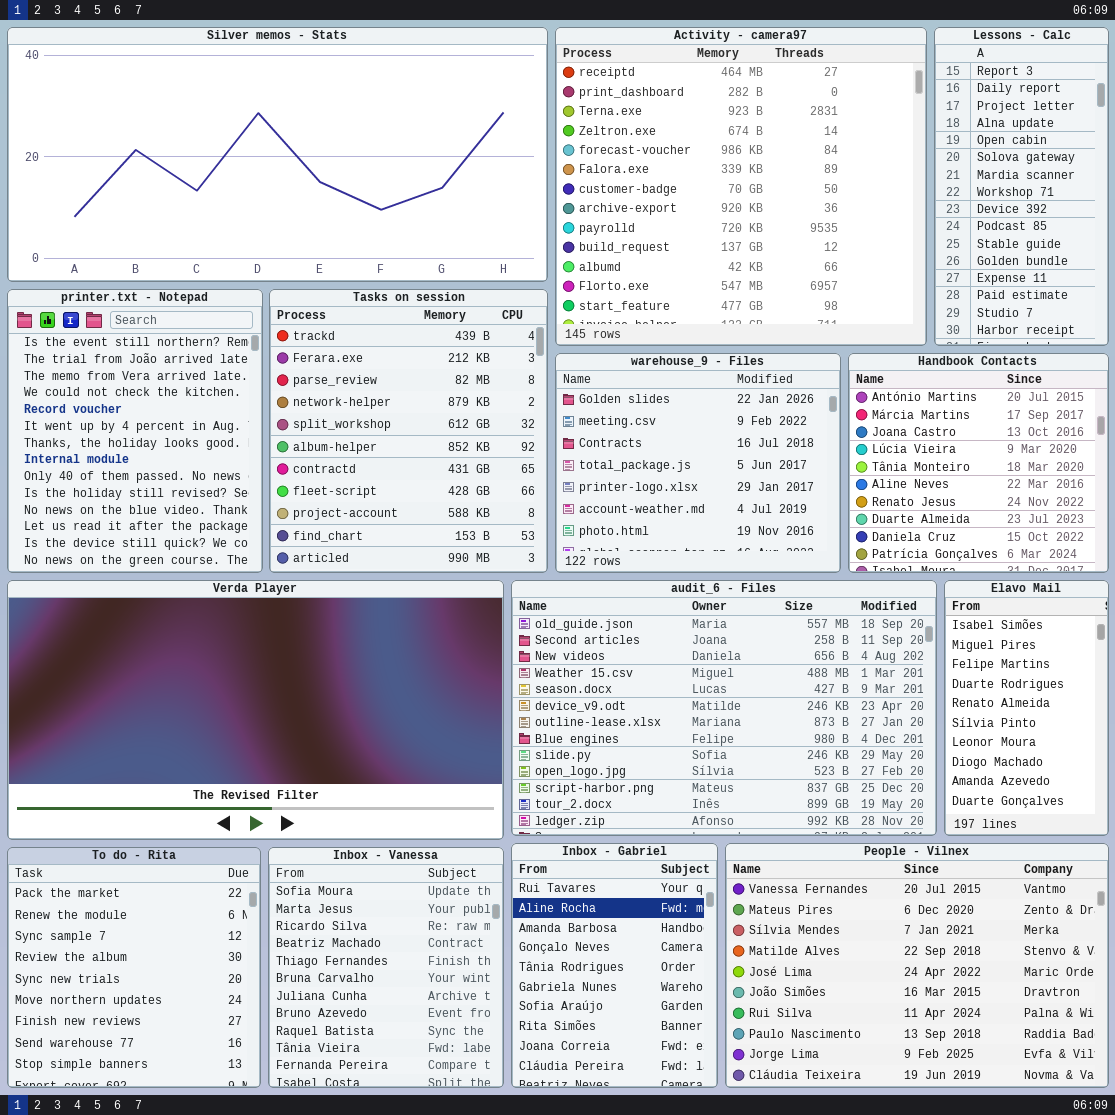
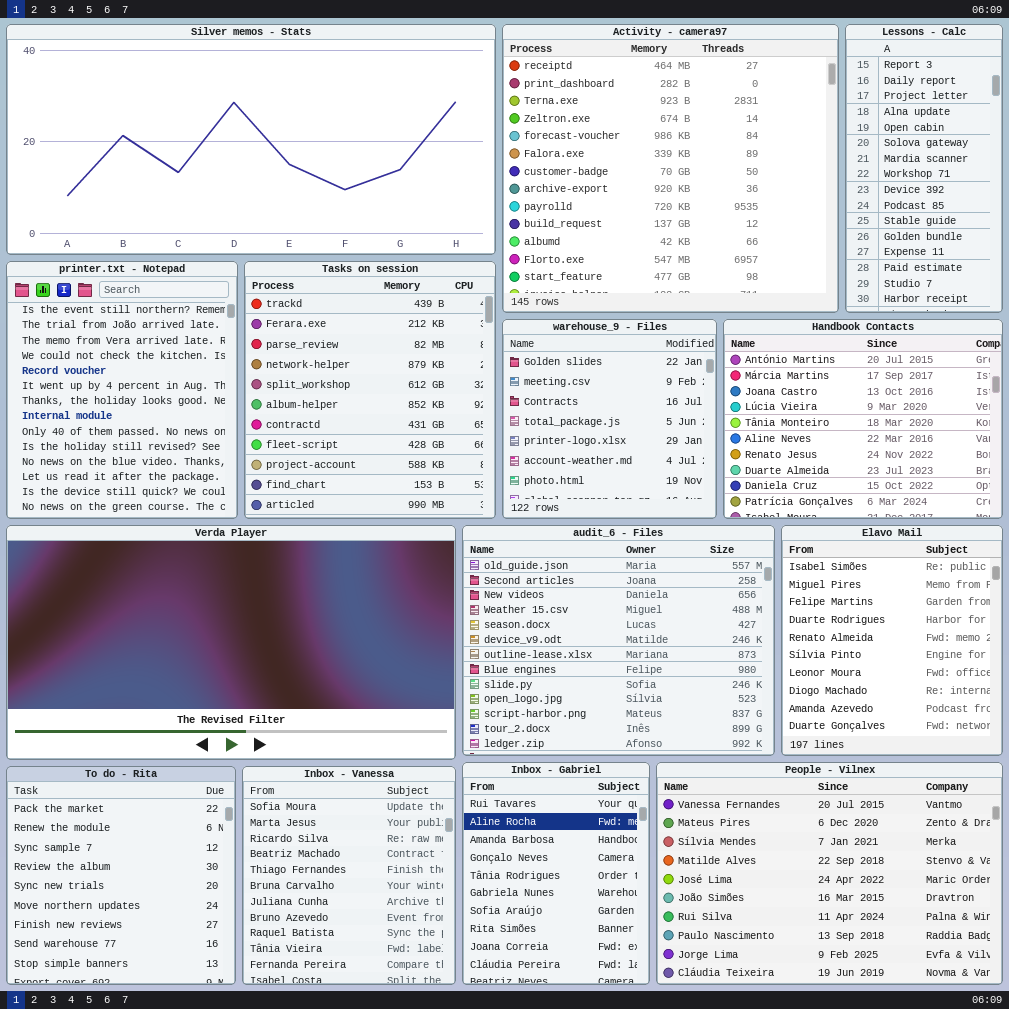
warehouse_9 - Files: [555,353,841,573] -> [502,319,717,519], resized
Handbook Contacts: [848,353,1109,573] -> [723,319,1003,519], resized
audit_6 - Files: [511,580,937,836] -> [462,525,775,756], resized
Elavo Mail: [944,580,1109,836] -> [781,525,1003,756], resized

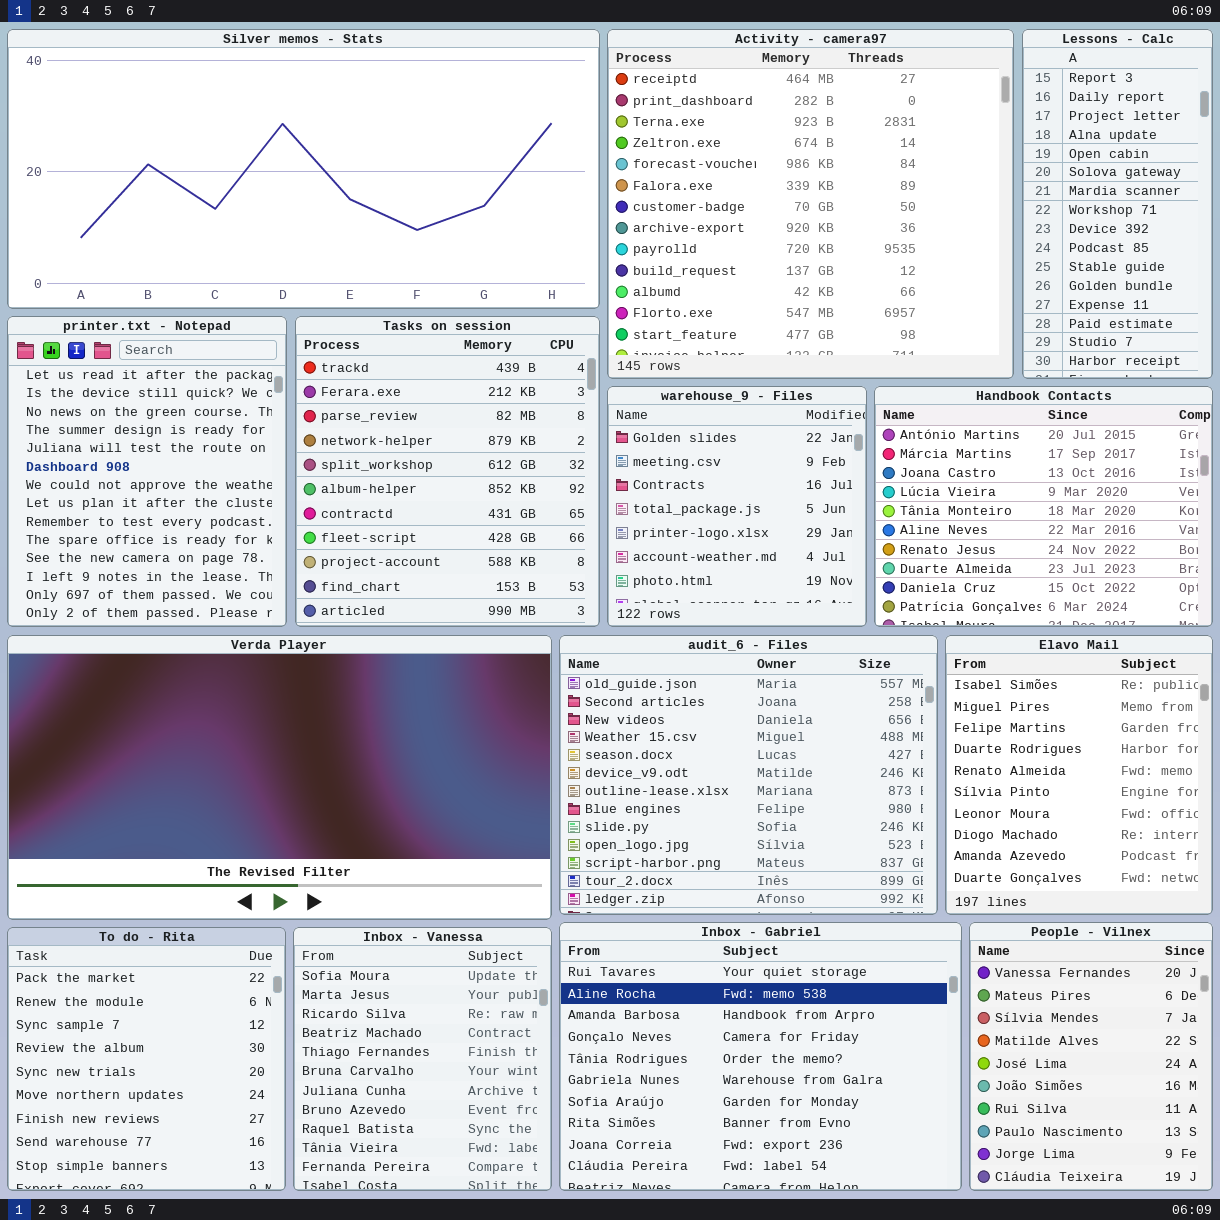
printer.txt - Notepad: [6,261,238,519] -> [7,316,287,627], scrolled down 11 rows
Inbox - Gabriel: [462,762,650,985] -> [559,922,962,1191], resized
People - Vilnex: [656,762,1003,985] -> [969,922,1213,1191], resized

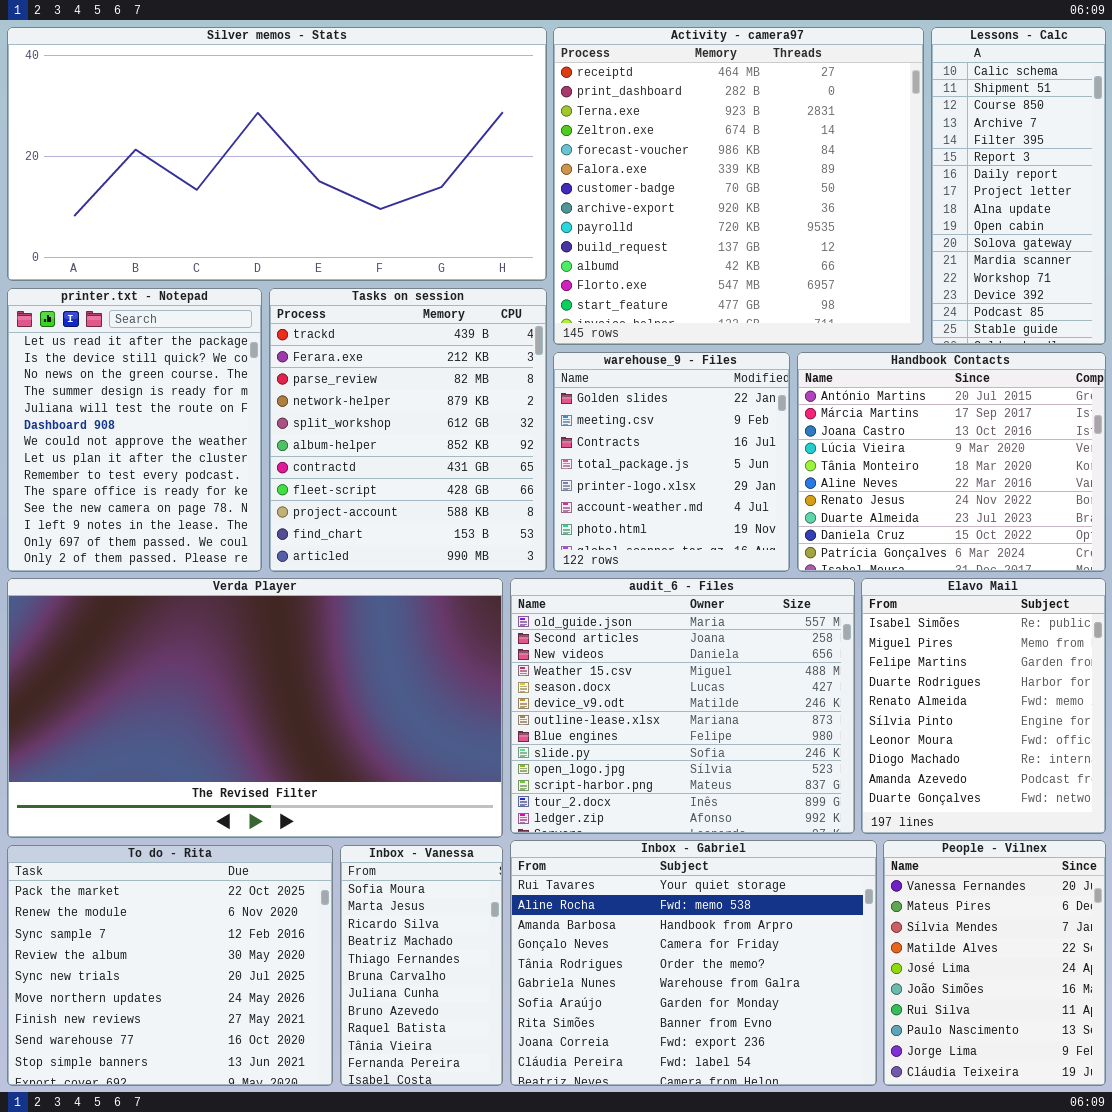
Lessons - Calc: [1022,29,1213,379] -> [931,27,1106,345], scrolled up 5 rows
To do - Rita: [7,927,286,1191] -> [7,845,333,1086], resized
Inbox - Vanessa: [293,927,552,1191] -> [340,845,503,1086], resized

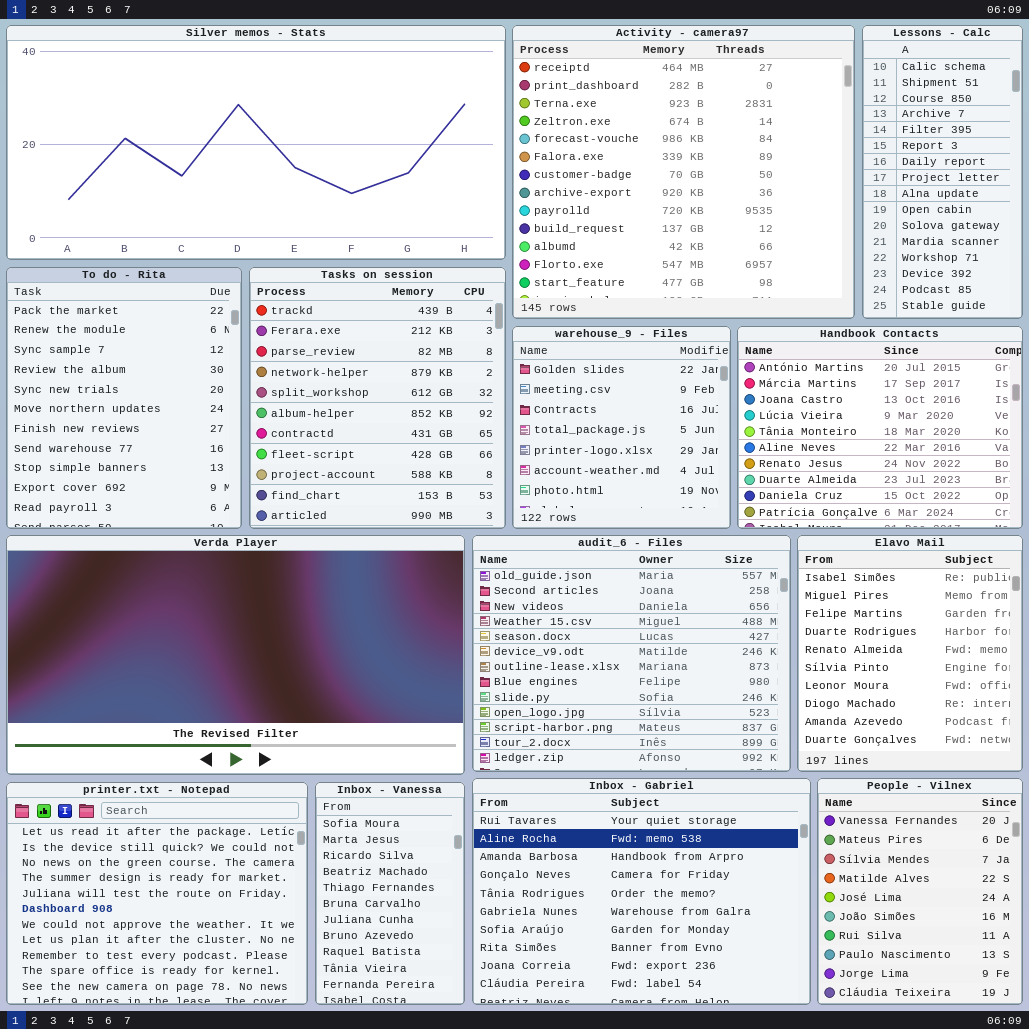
printer.txt - Notepad: [7,288,262,572] -> [6,782,308,1005], moved, resized
To do - Rita: [7,845,333,1086] -> [6,267,242,529], moved, resized

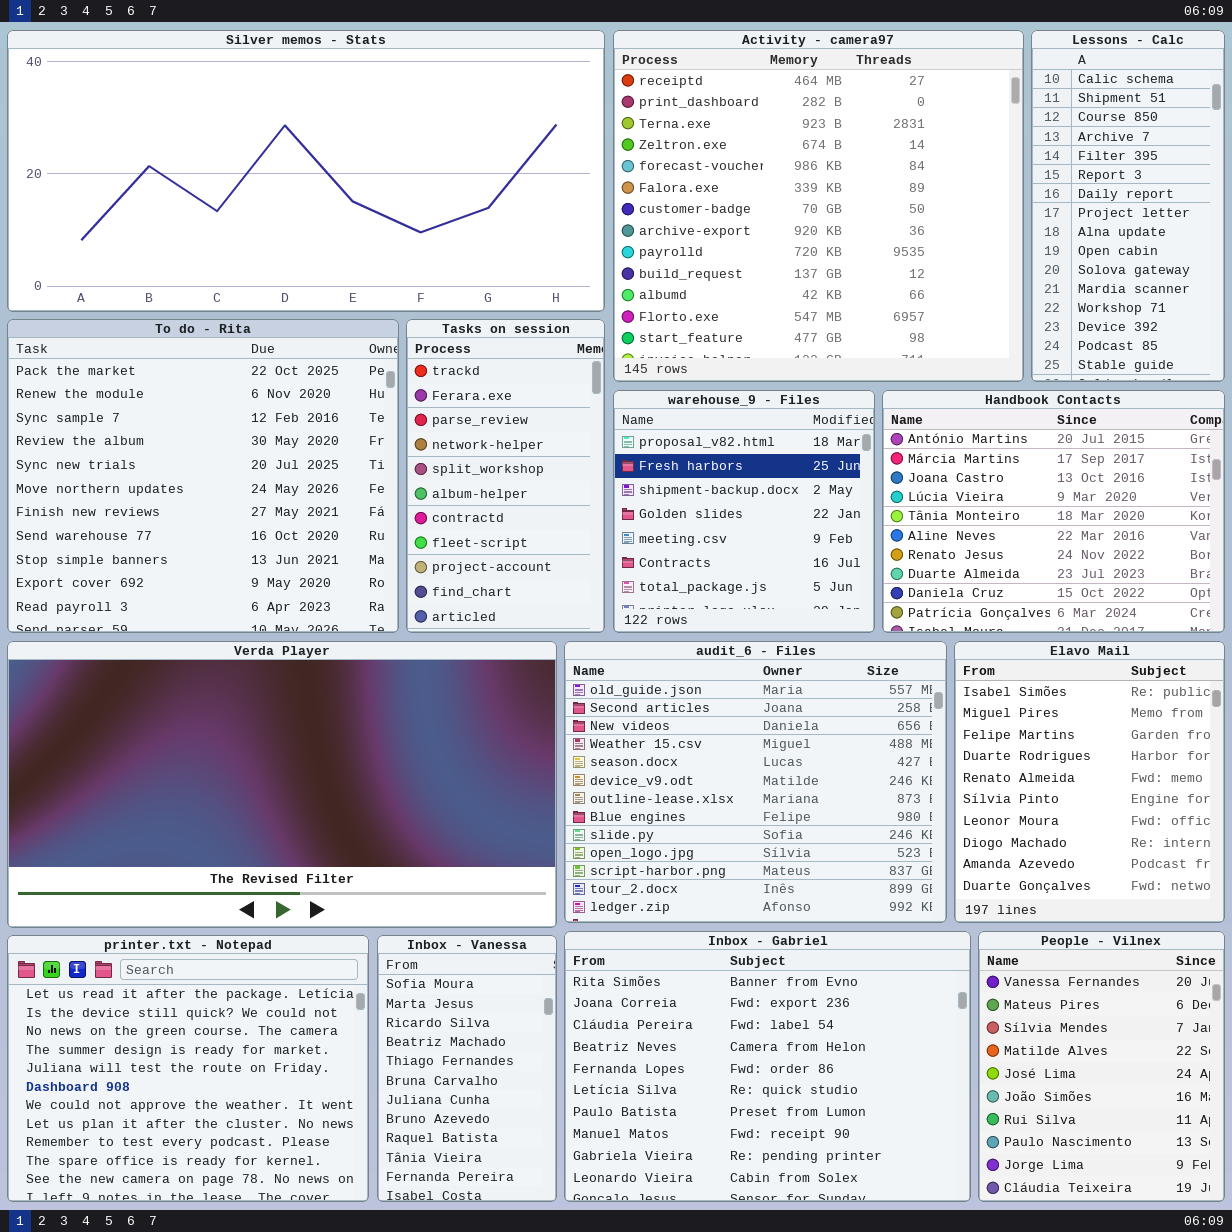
To do - Rita: [6,267,242,529] -> [7,319,399,633], resized
Tasks on session: [249,267,506,529] -> [406,319,605,633], resized
warehouse_9 - Files: [512,326,731,529] -> [613,390,875,633], scrolled up 3 rows
Inbox - Gabriel: [472,778,811,1005] -> [564,931,971,1202], scrolled down 7 rows

